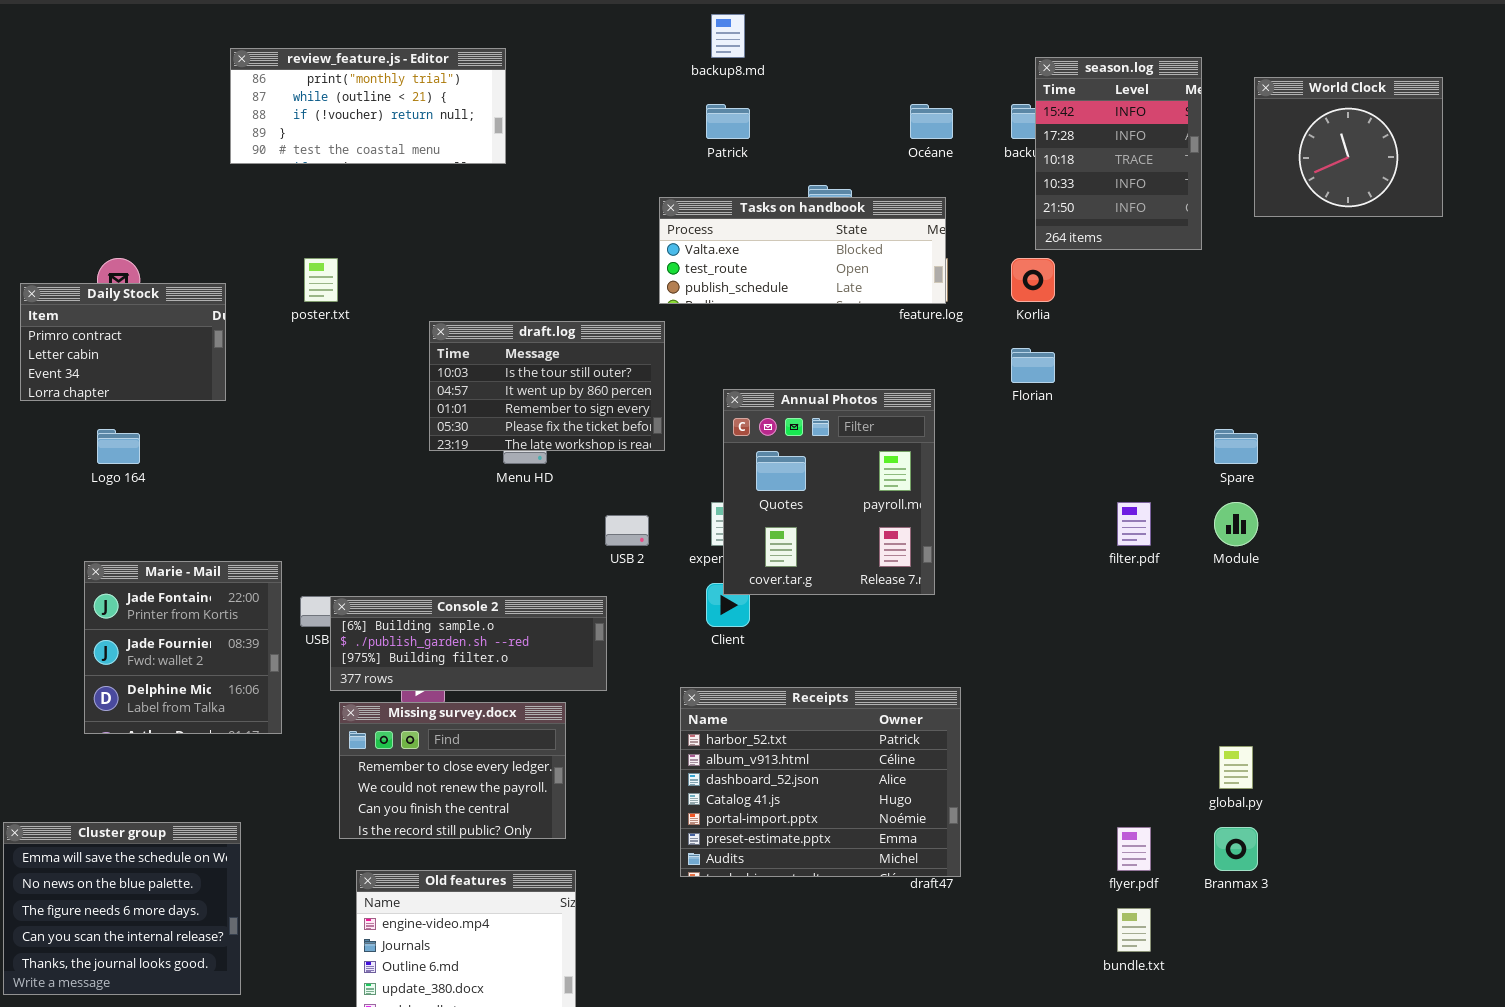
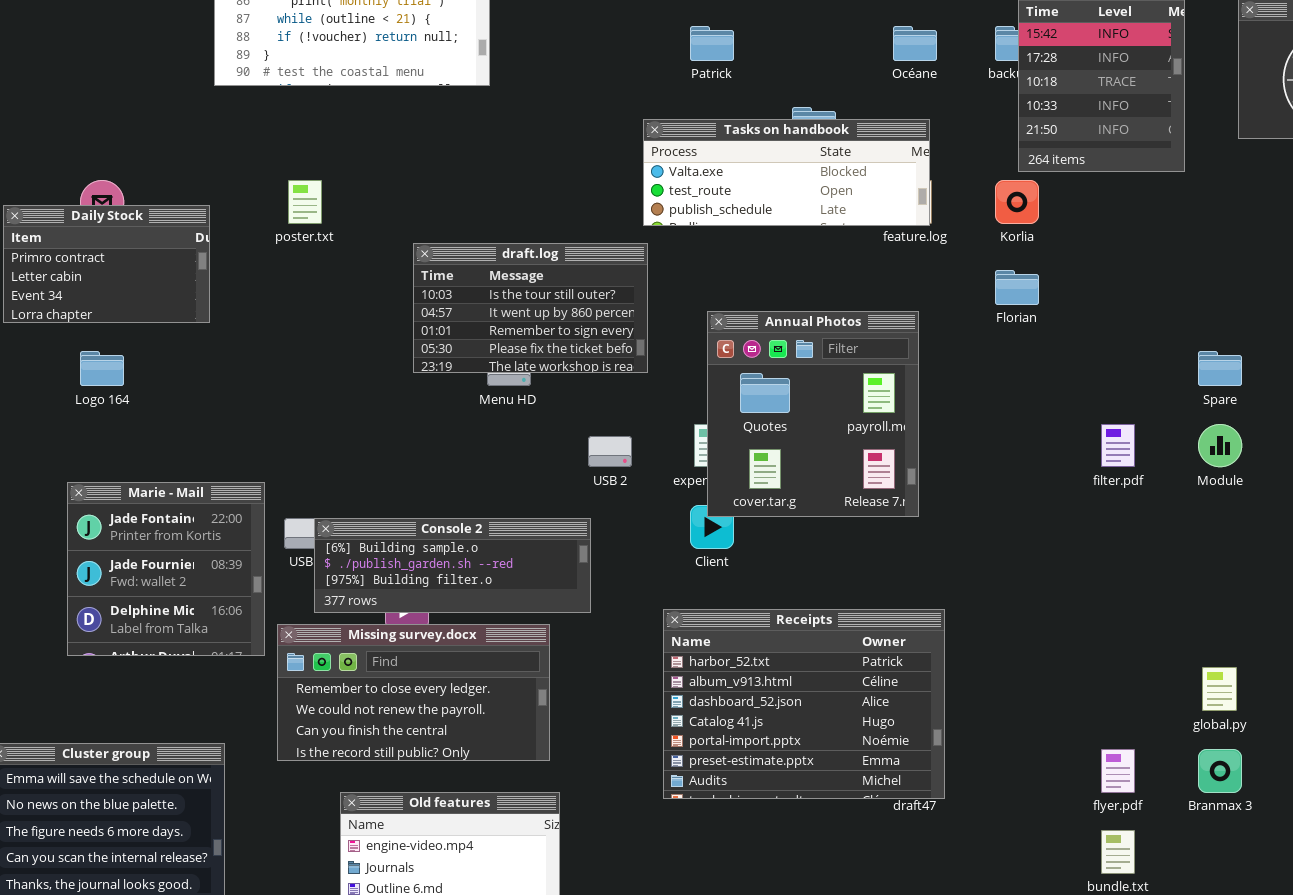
Missing survey.docx: [339,702,566,839] -> [277,624,550,761], resized

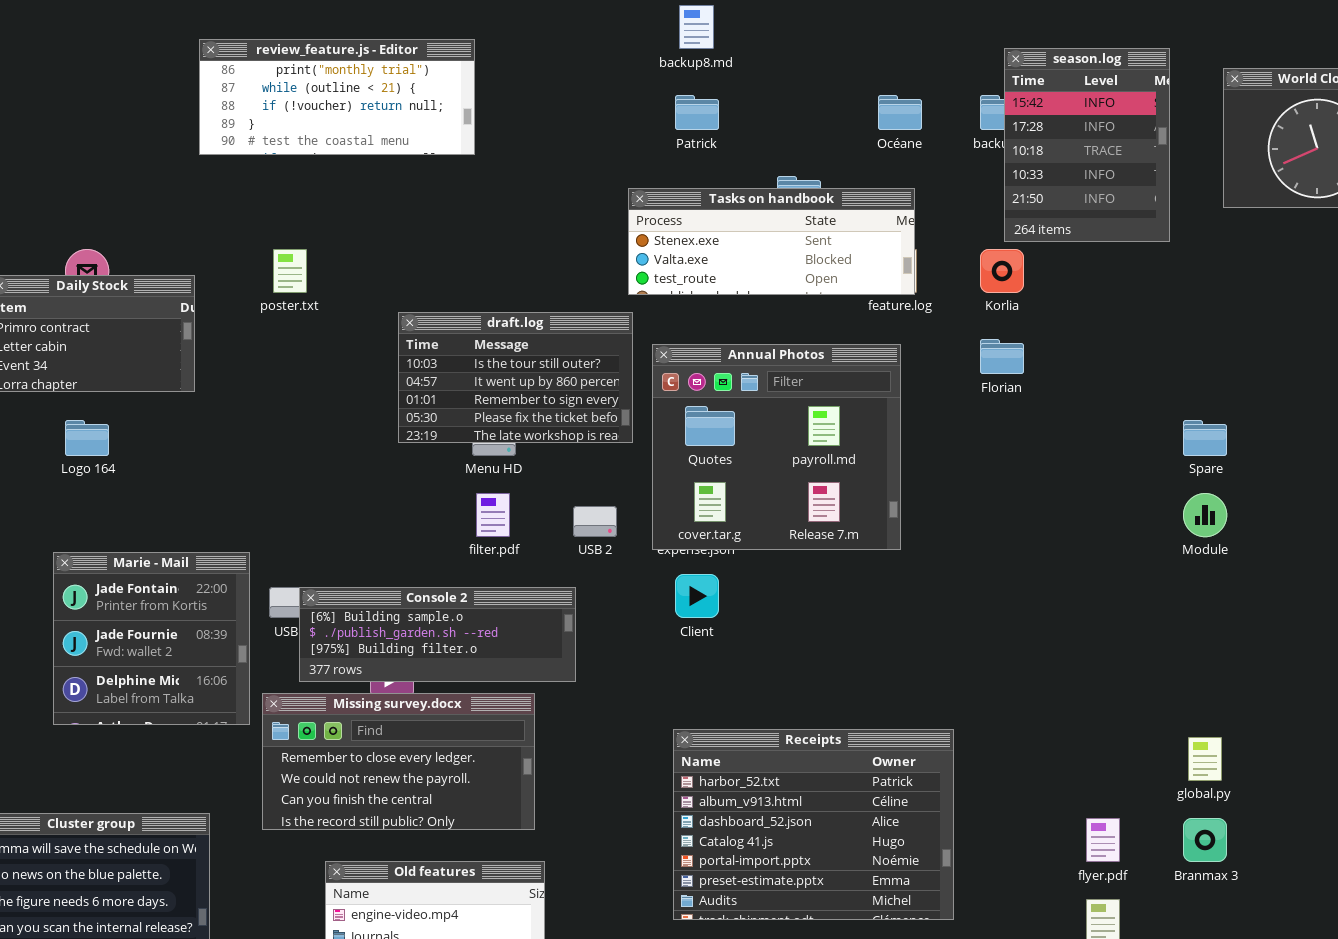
Tasks on handbook: [643,119,930,226] -> [628,188,915,295], scrolled up 1 row
Annual Photos: [707,311,919,517] -> [652,344,901,550], moved, resized
filter.pdf: [1101,424,1135,467] -> [476,493,510,537], moved
Receipts: [663,609,945,799] -> [673,729,954,920], moved

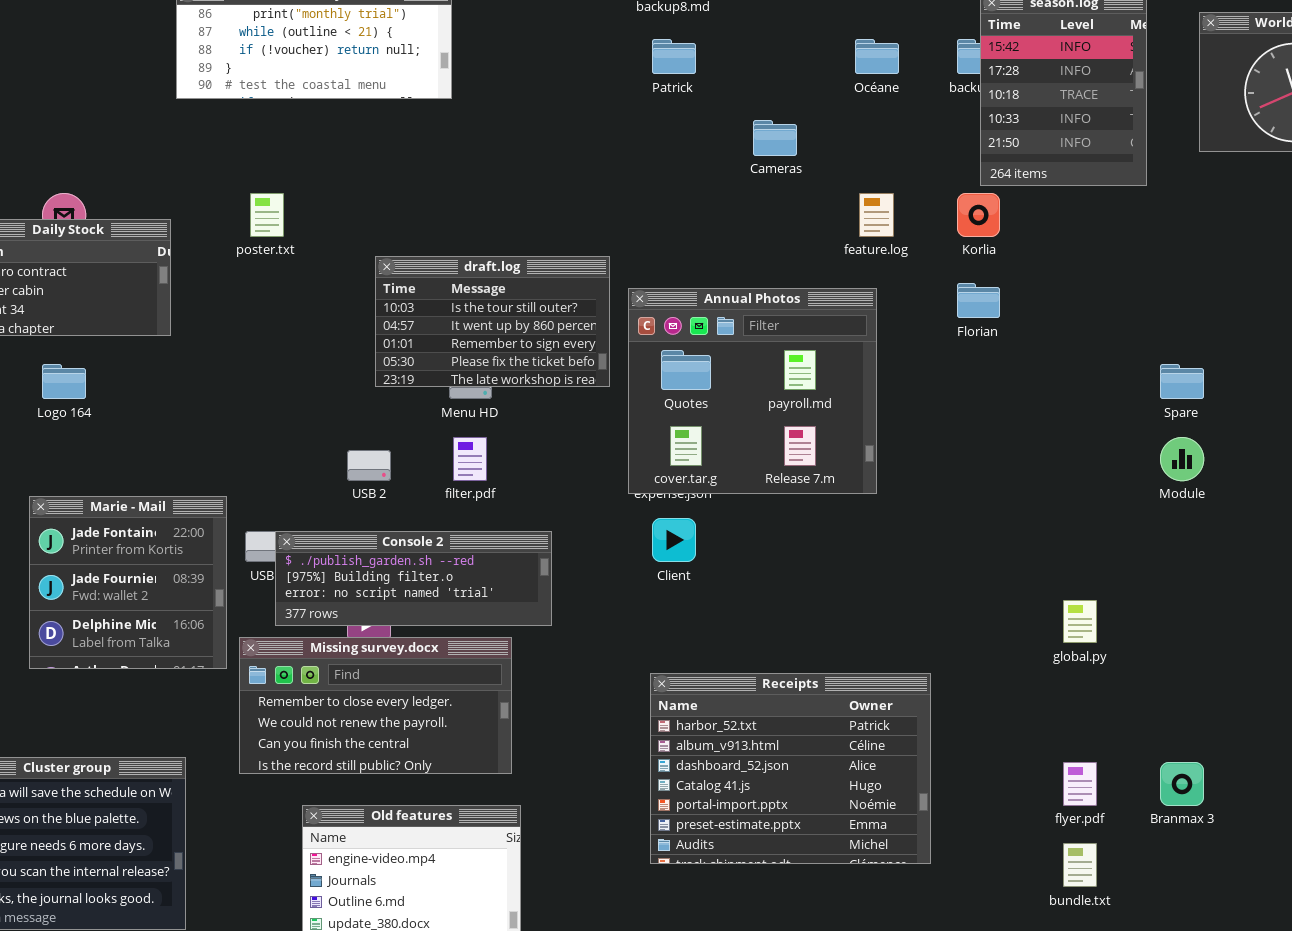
Tasks on handbook: [628,188,915,295] -> none, closed
USB 2: [573,506,617,537] -> [347,450,391,481], moved
Console 2: [299,587,576,682] -> [275,531,552,626], scrolled down 1 row
global.py: [1188,737,1222,781] -> [1063,600,1097,643], moved

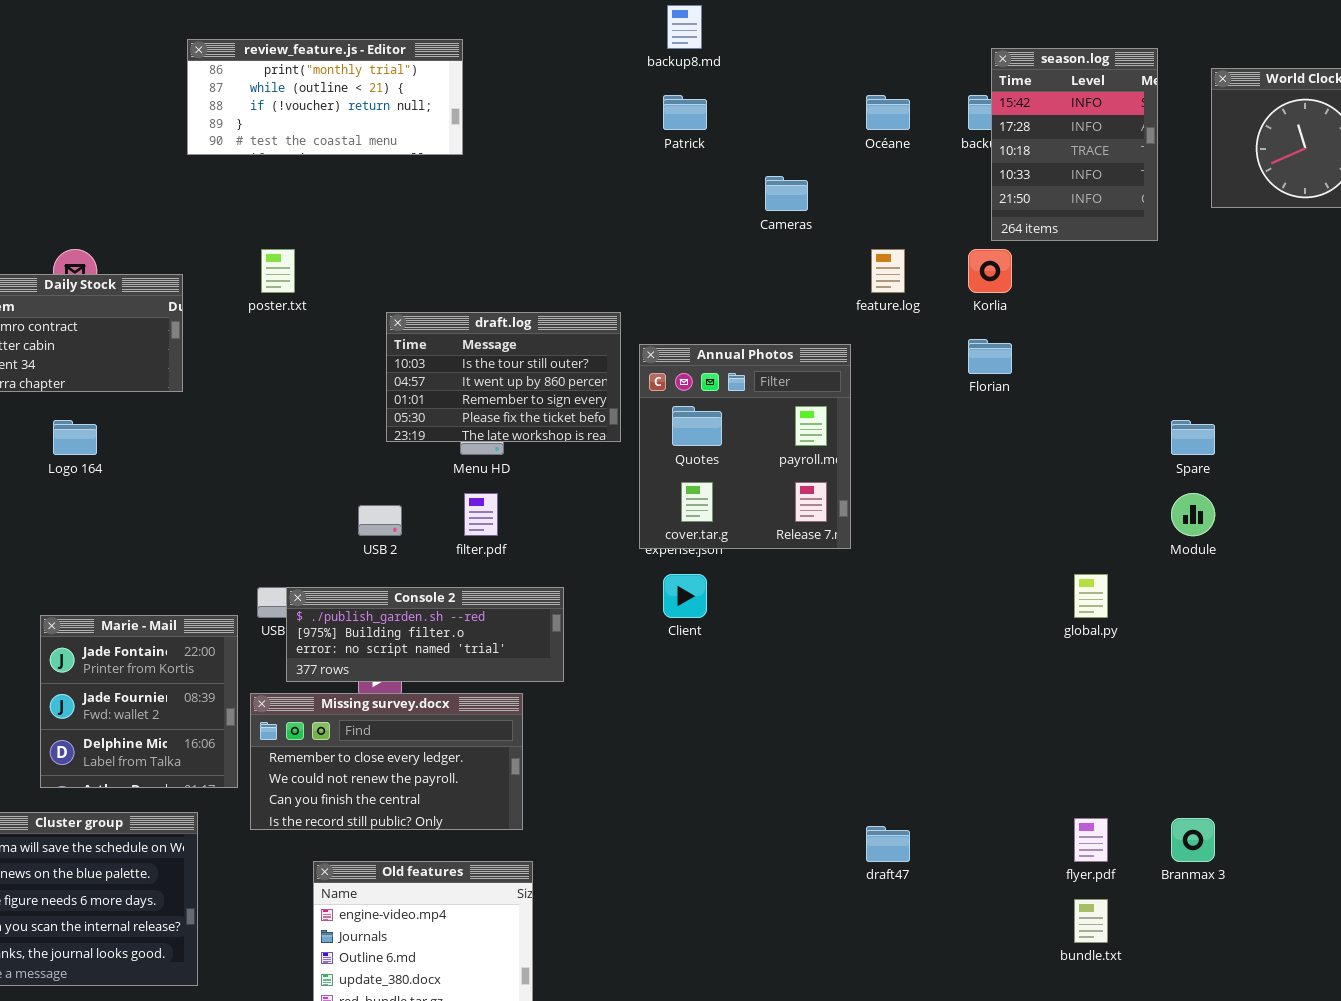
Annual Photos: [628,288,877,494] -> [639,344,851,549], resized
Marie - Mail: [29,496,227,669] -> [40,615,238,788], moved
global.py: [1063,600,1097,643] -> [1074,574,1108,618], moved
Receipts: [650,673,931,864] -> none, closed

